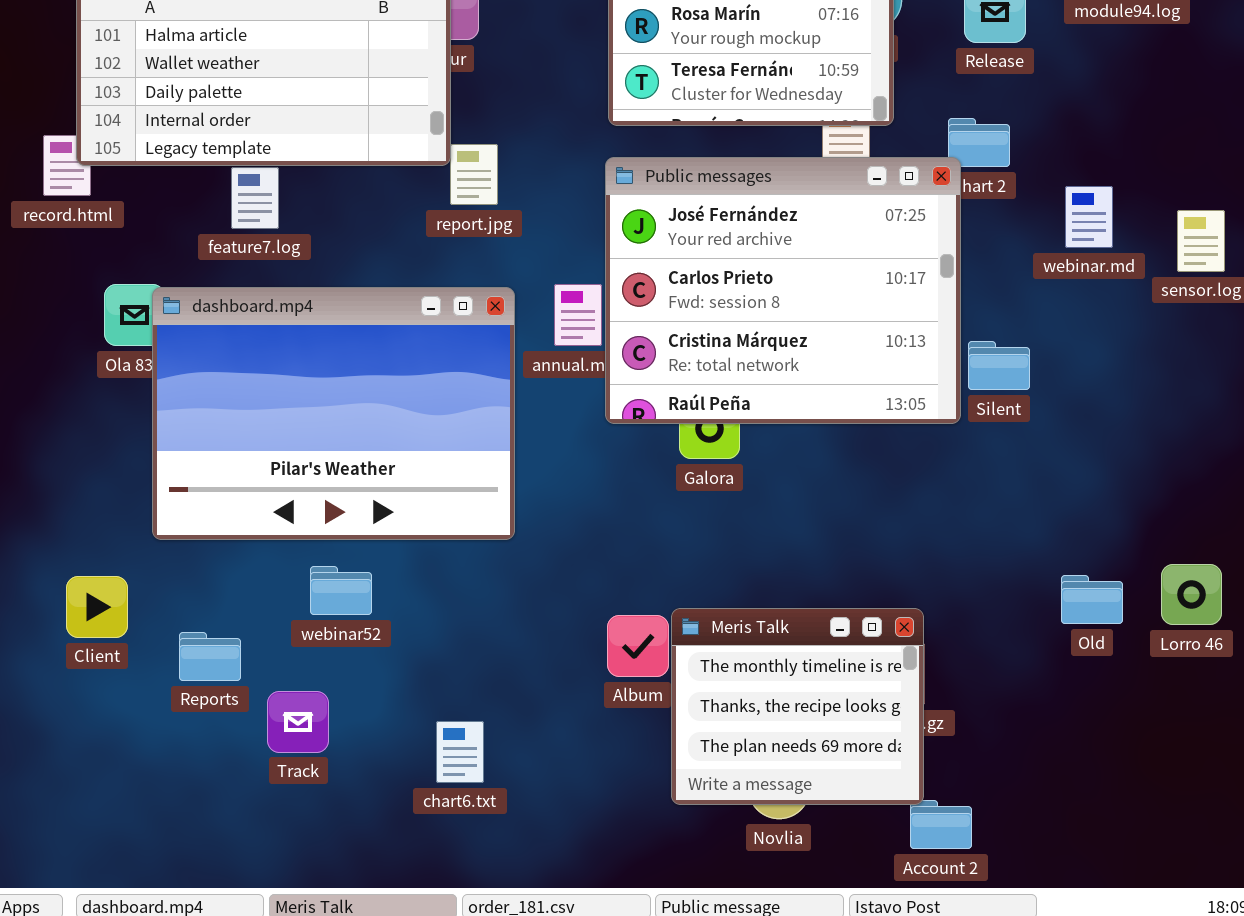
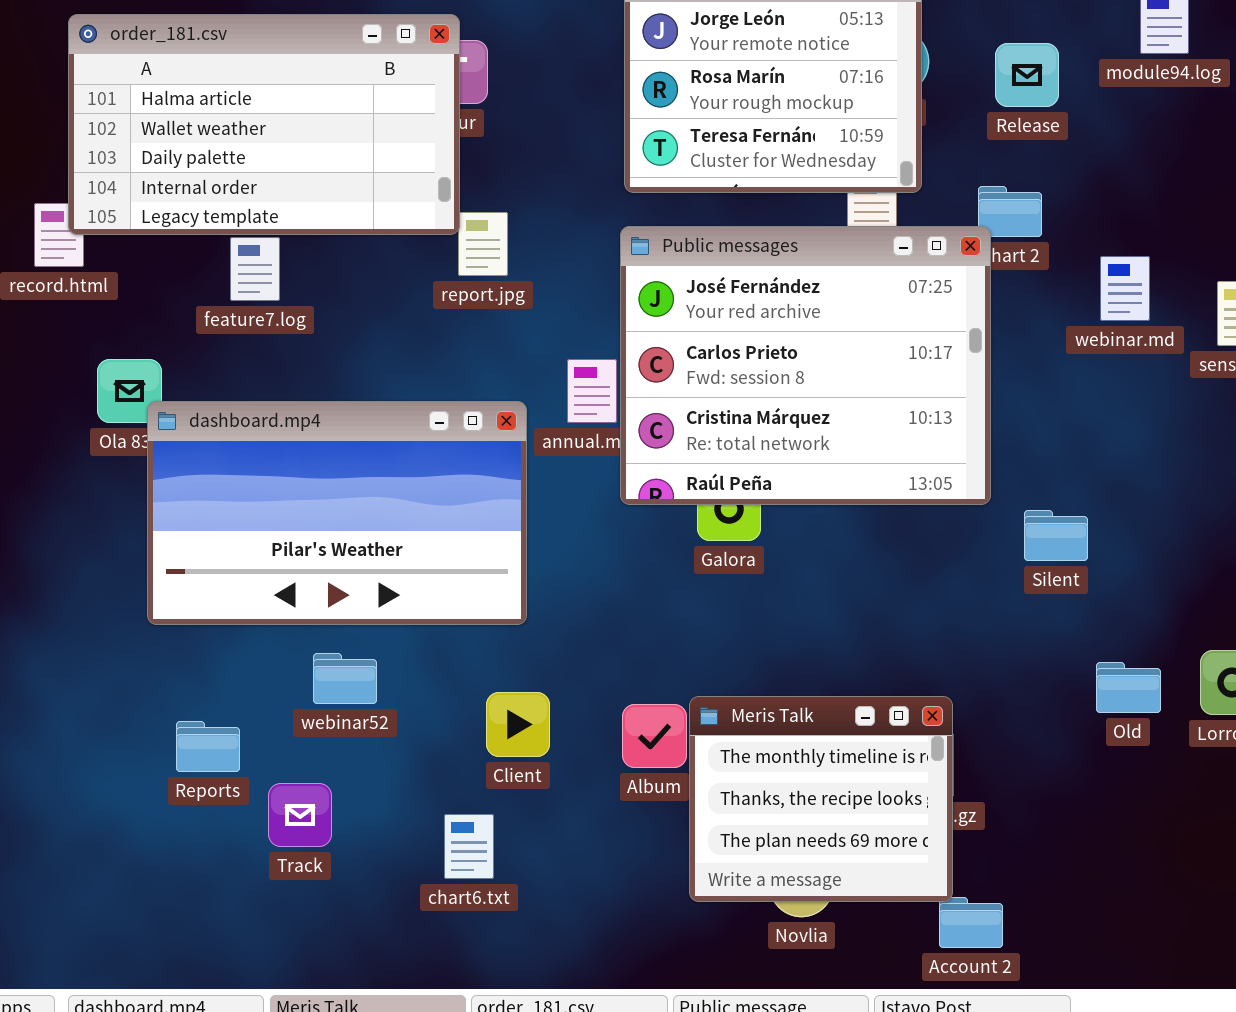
dashboard.mp4: [152,287,515,540] -> [147,401,527,625], resized
Silent: [968,341,1030,390] -> [1024,510,1088,561], moved
Client: [66,576,128,638] -> [486,692,550,757], moved

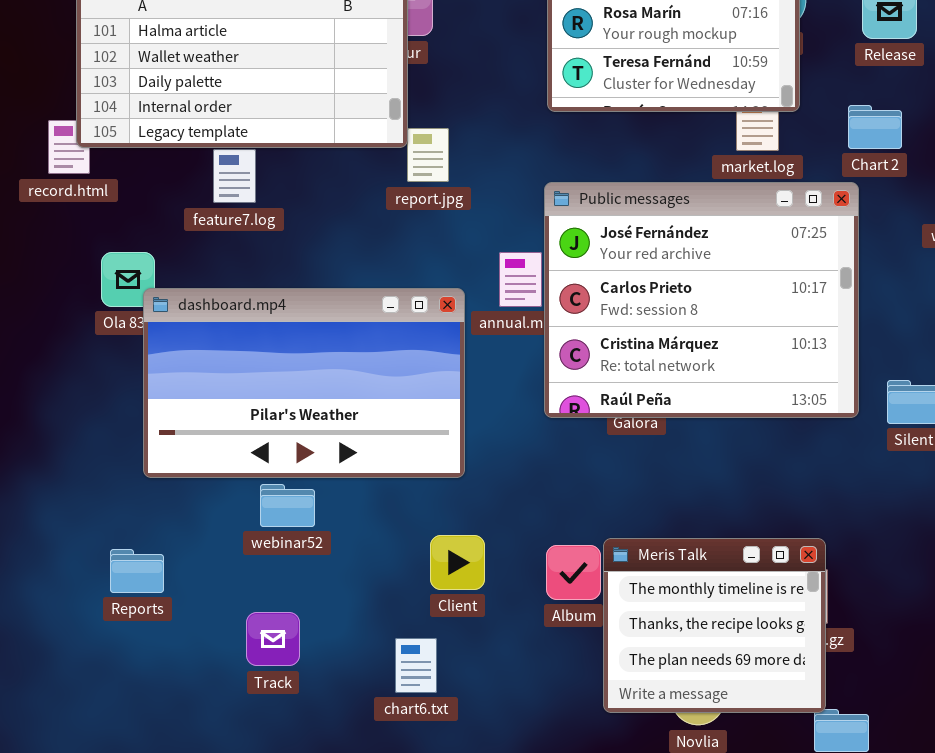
Public messages: [620,226,991,505] -> [544,182,859,418], moved
webinar52: [313,653,377,704] -> [260,484,315,527], moved
Reports: [176,721,240,772] -> [110,549,164,593], moved

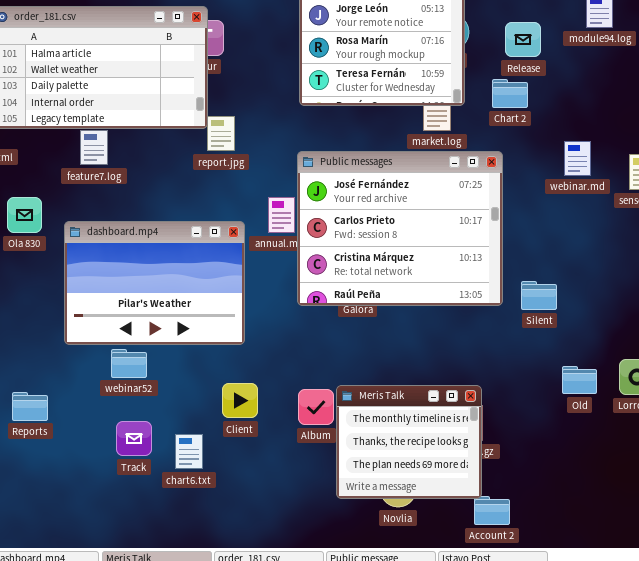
Chart 2: [848,105,902,149] -> [492,79,528,108], moved
dashboard.mp4: [143,288,465,478] -> [64,221,245,345], resized
Track: [246,612,300,666] -> [116,421,152,456], moved
chart6.txt: [395,638,437,693] -> [175,434,203,469], moved

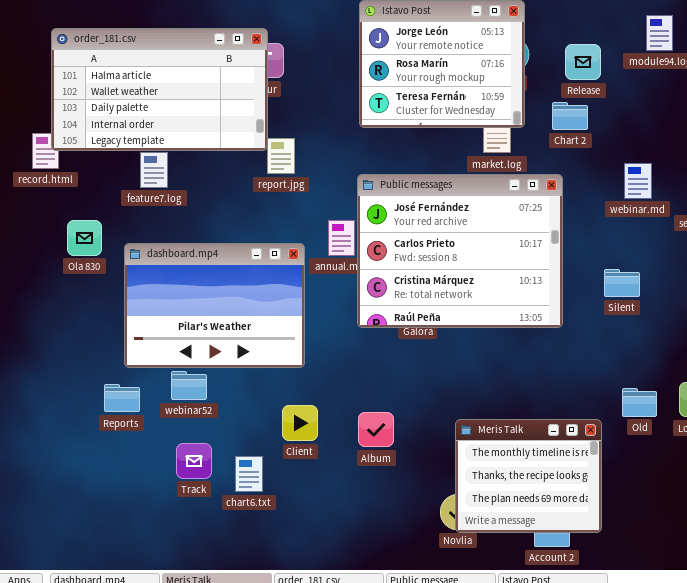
Silent: [521,281,557,310] -> [604,269,640,297], moved
Meris Talk: [336,385,482,499] -> [455,419,602,533], moved
Reports: [12,392,48,421] -> [104,384,140,412], moved

